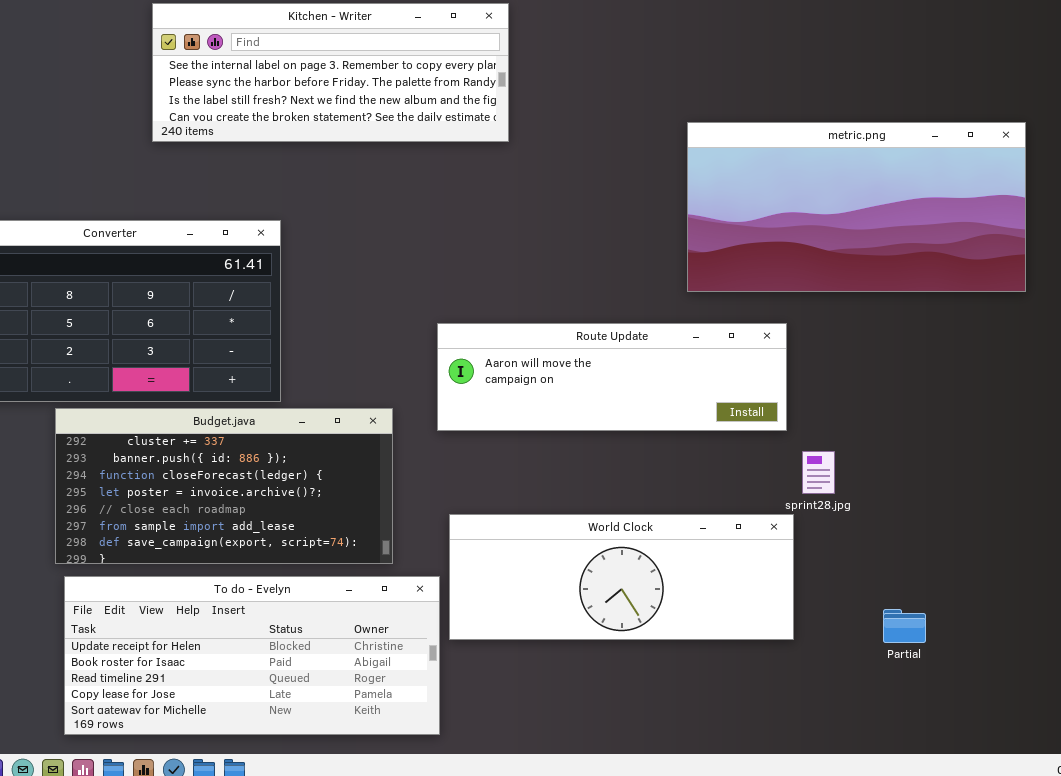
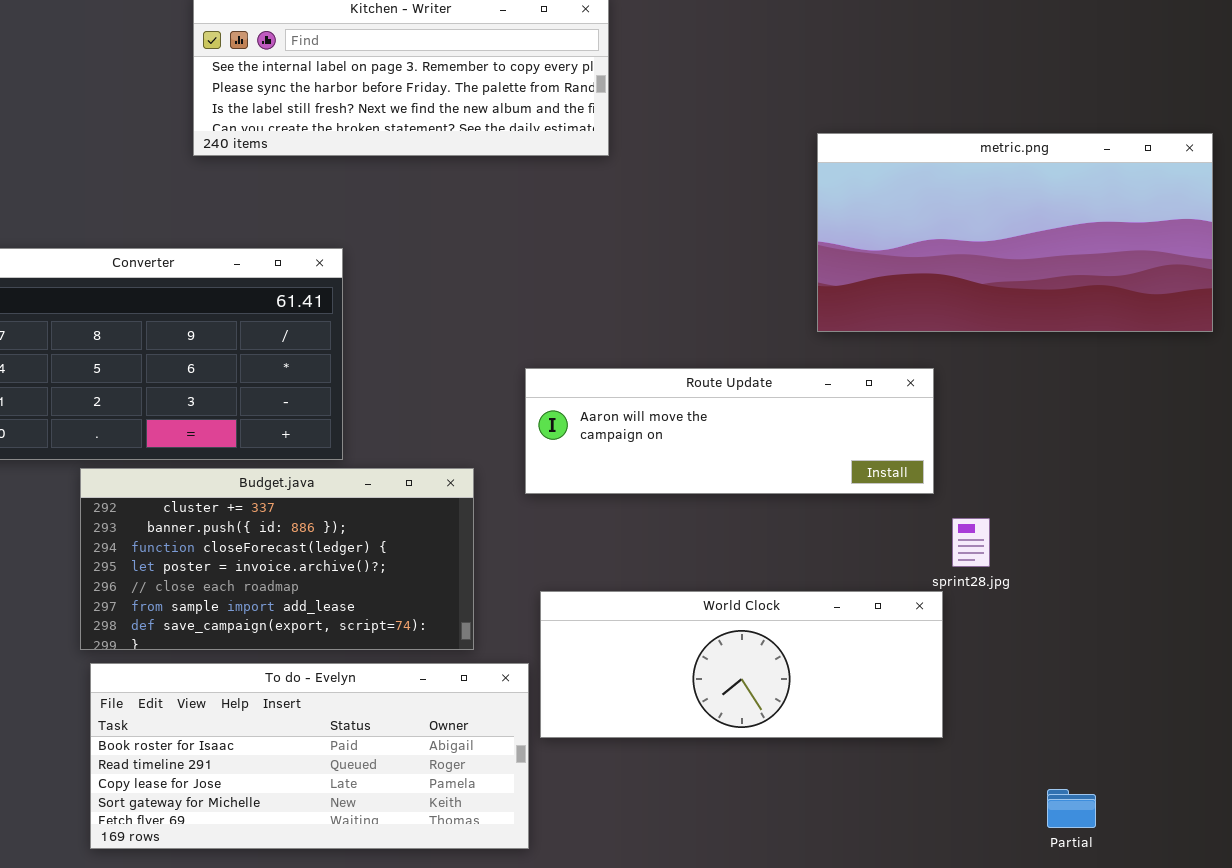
To do - Evelyn: [64,576,440,735] -> [90,663,529,849], scrolled down 1 row
Partial: [883,609,926,643] -> [1047,789,1096,828], moved

